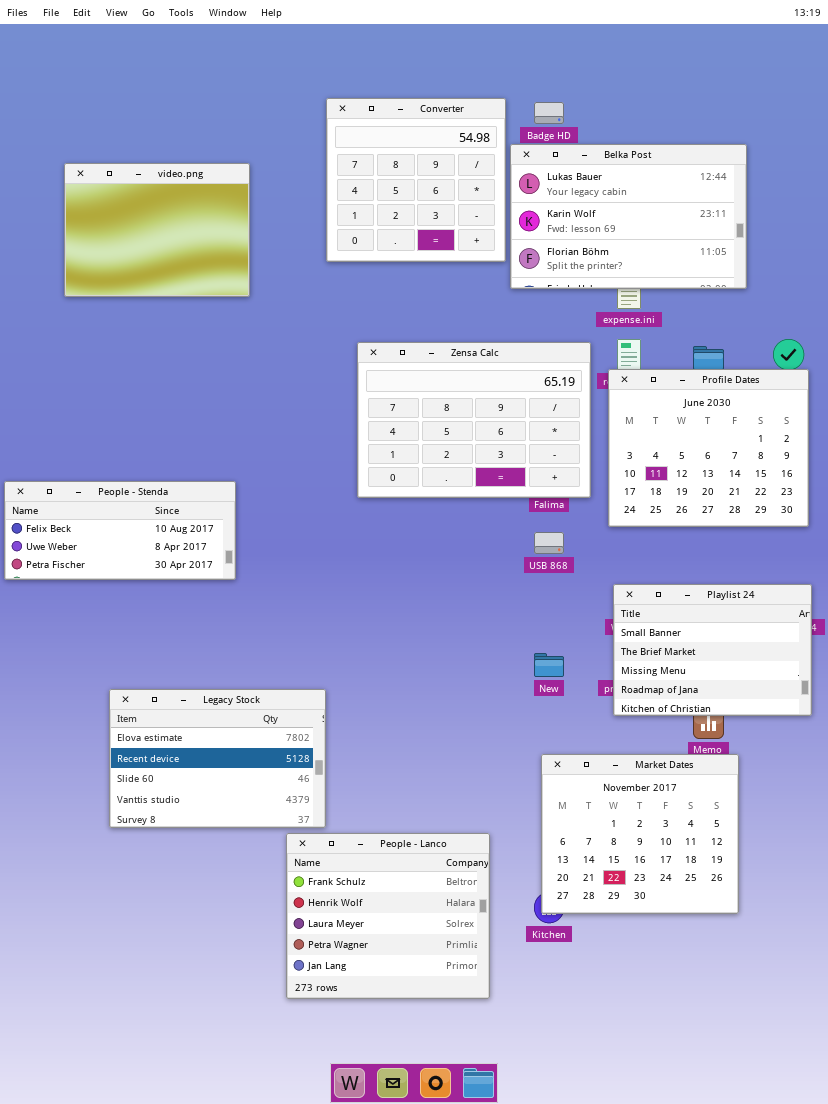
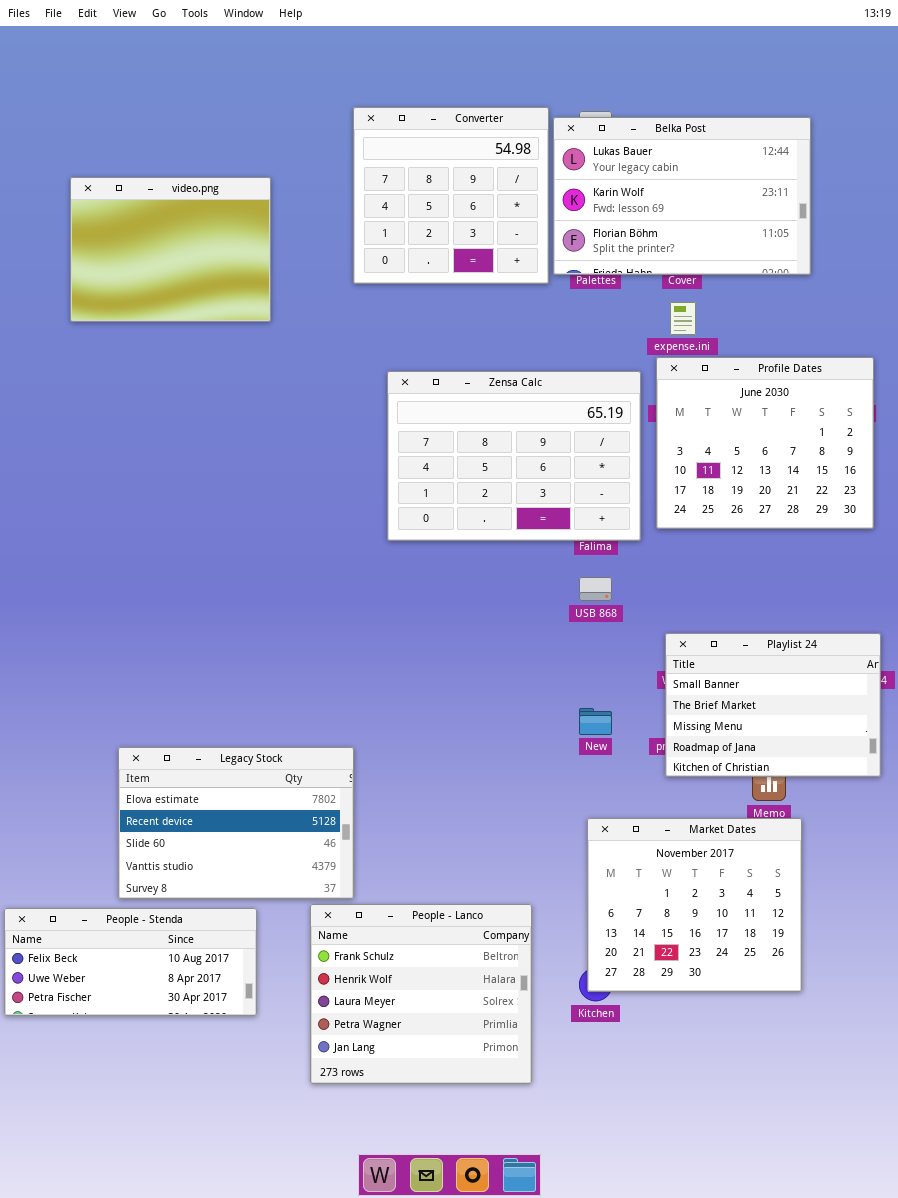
Belka Post: [510,144,747,289] -> [553,117,811,275], moved
Profile Dates: [608,369,809,527] -> [656,357,874,529], moved
People - Stenda: [4,481,236,580] -> [4,908,257,1016], moved

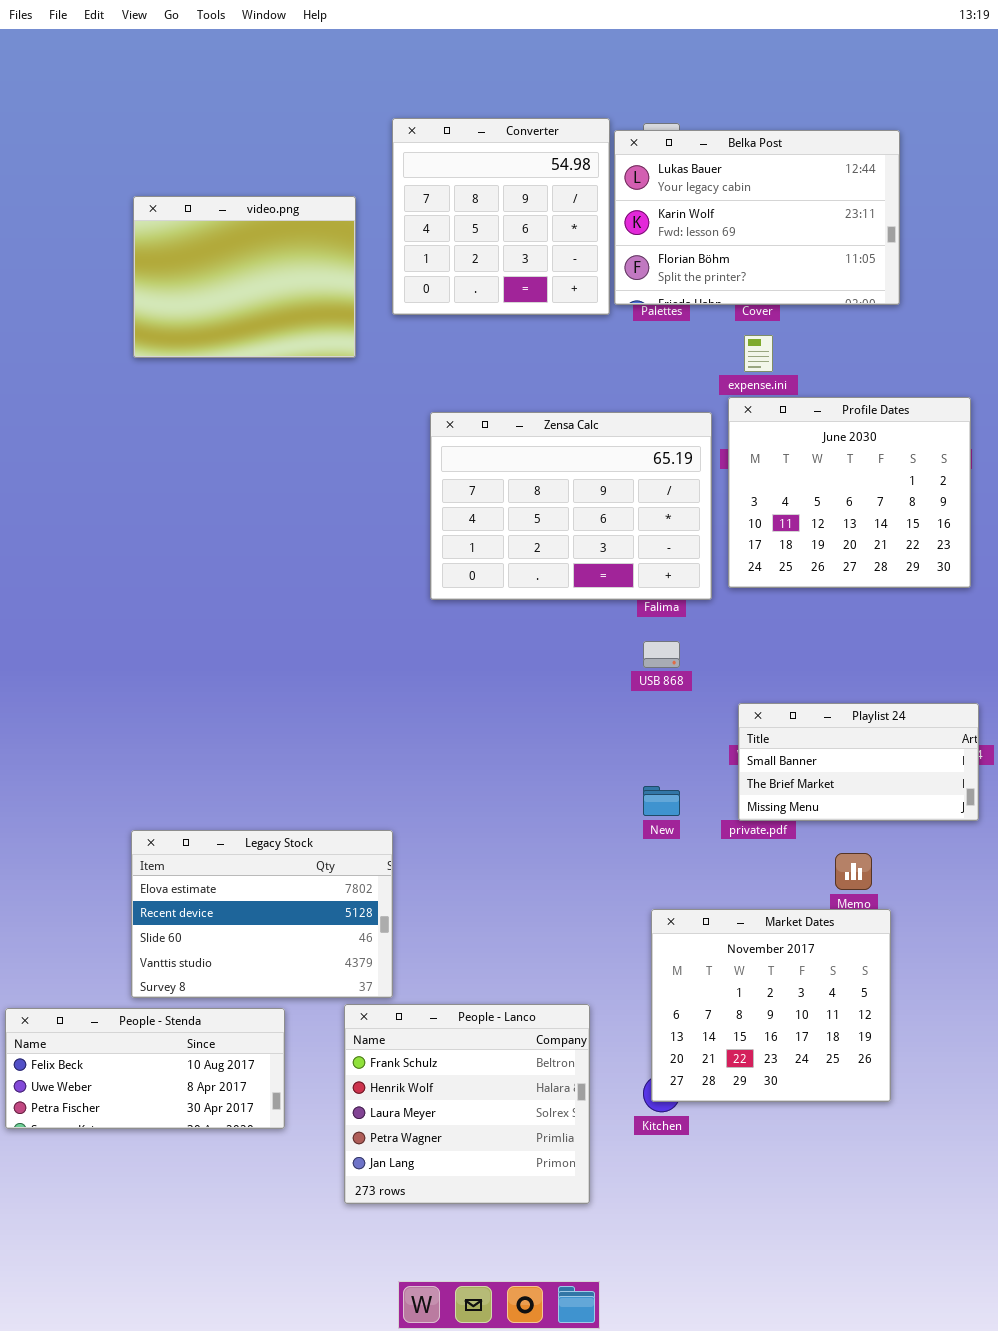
video.png: [70,177,271,322] -> [133,196,356,358], moved
Playlist 24: [665,633,881,777] -> [738,703,979,821], resized

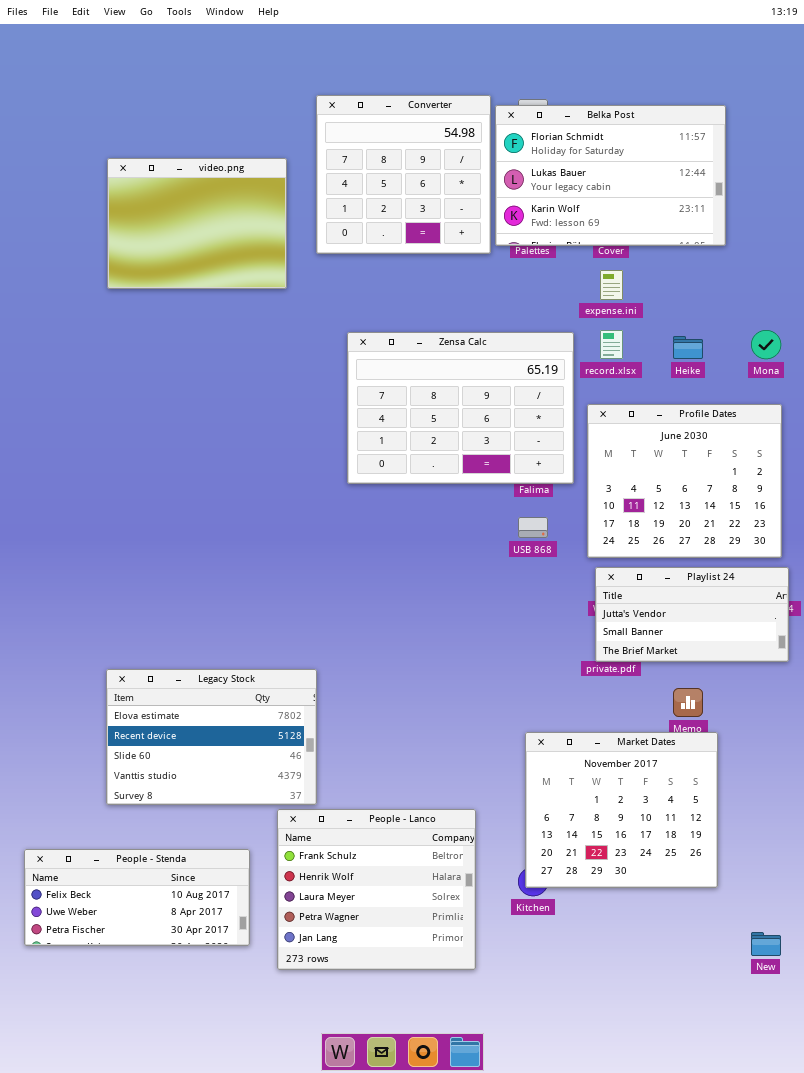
Belka Post: [614,130,900,305] -> [495,105,726,246], scrolled up 1 row
Profile Dates: [728,397,971,588] -> [587,404,782,558], moved
Playlist 24: [738,703,979,821] -> [595,567,789,662], scrolled up 1 row
New: [643,786,680,816] -> [751,932,781,956], moved
People - Stenda: [5,1008,285,1129] -> [24,849,250,946], moved

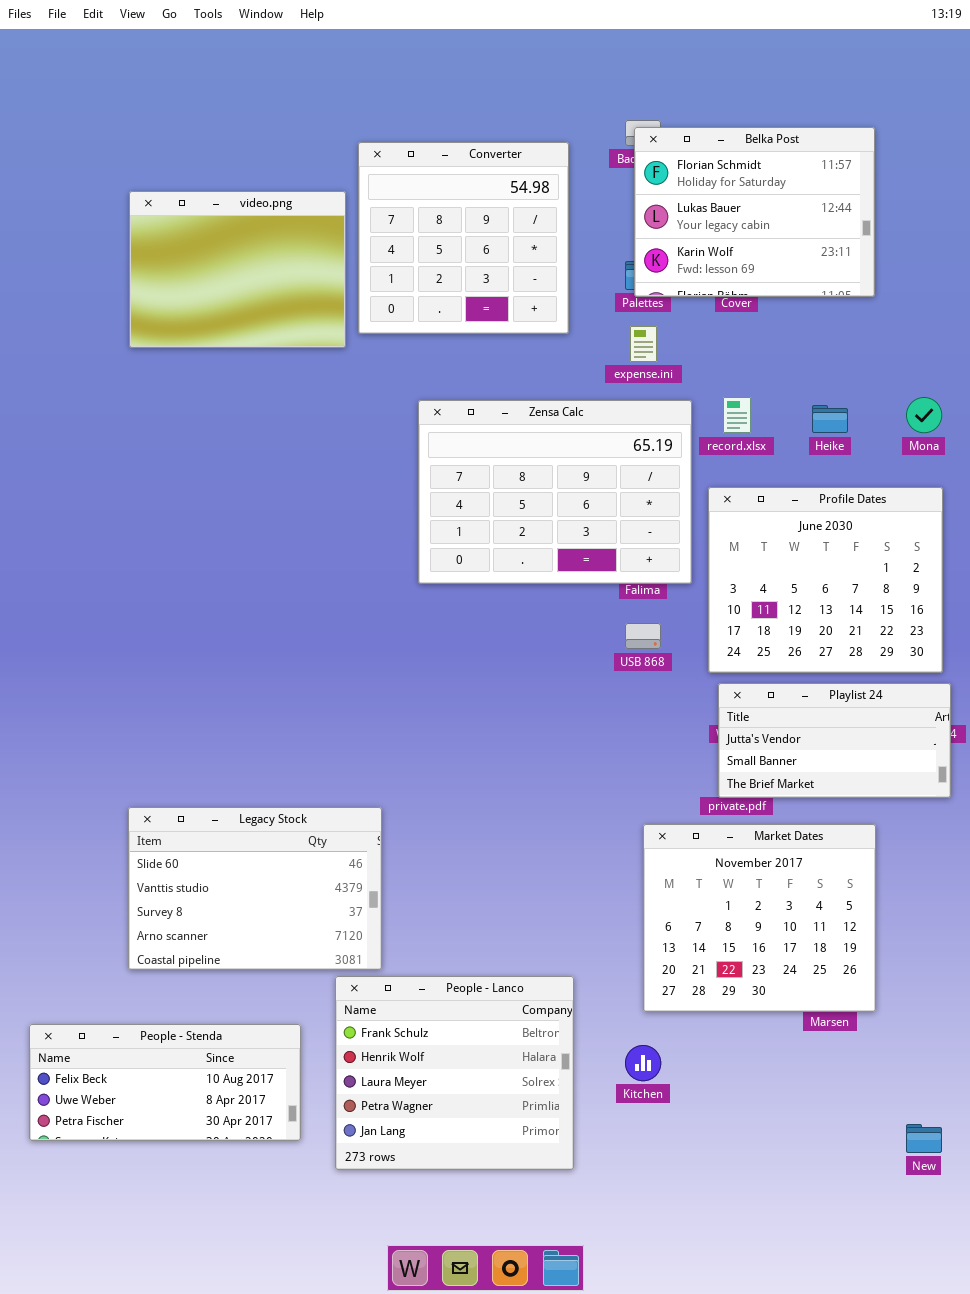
Converter: [316,95,491,254] -> [358,142,569,334], moved
Belka Post: [495,105,726,246] -> [634,127,875,297], resized
expense.ini: [600,270,623,300] -> [630,326,657,362], moved
Legacy Stock: [106,669,317,805] -> [128,807,382,970], scrolled down 2 rows
Market Dates: [525,732,718,888] -> [643,824,876,1012], moved

